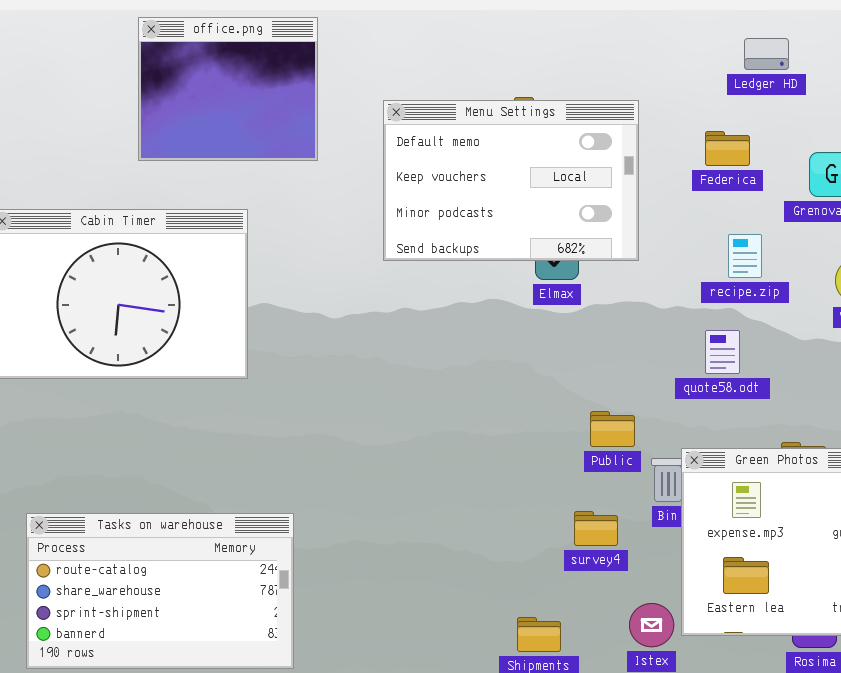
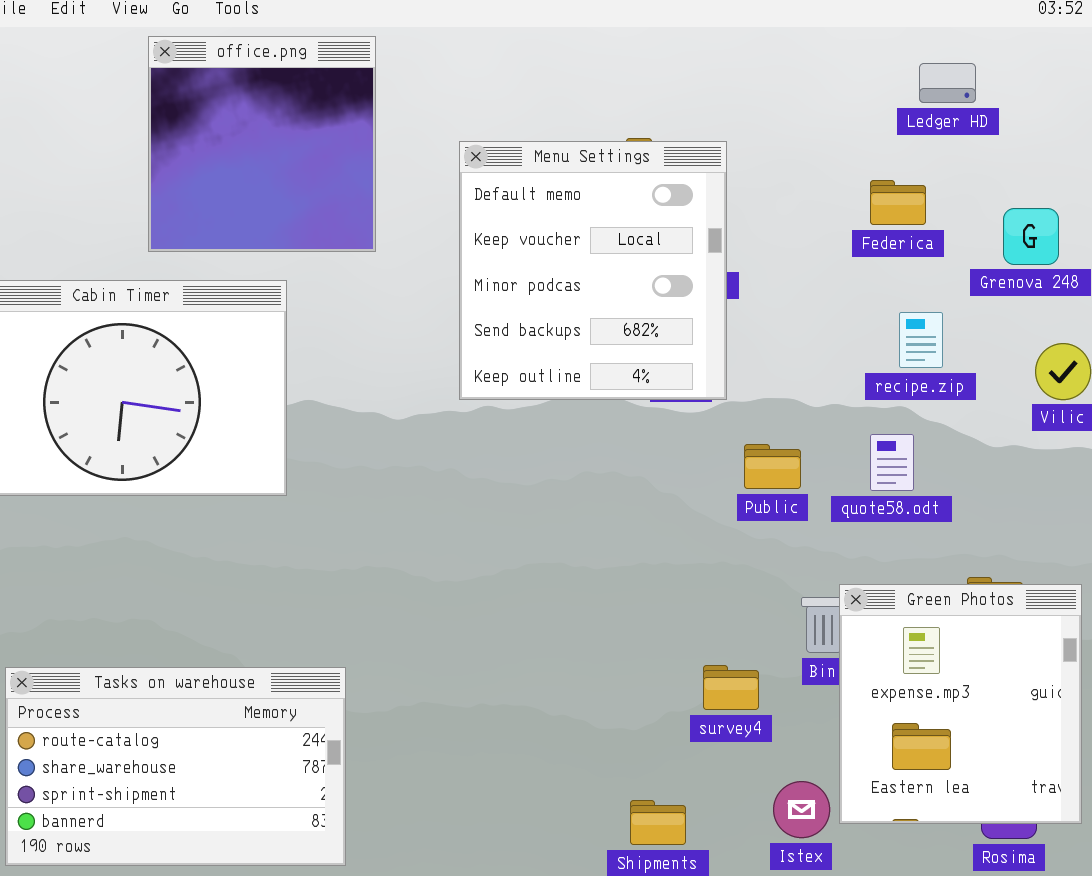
office.png: [138,17,318,161] -> [148,36,376,252], resized
Menu Settings: [383,100,639,261] -> [459,141,727,400], resized
Public: [590,411,635,447] -> [744,444,801,489], moved

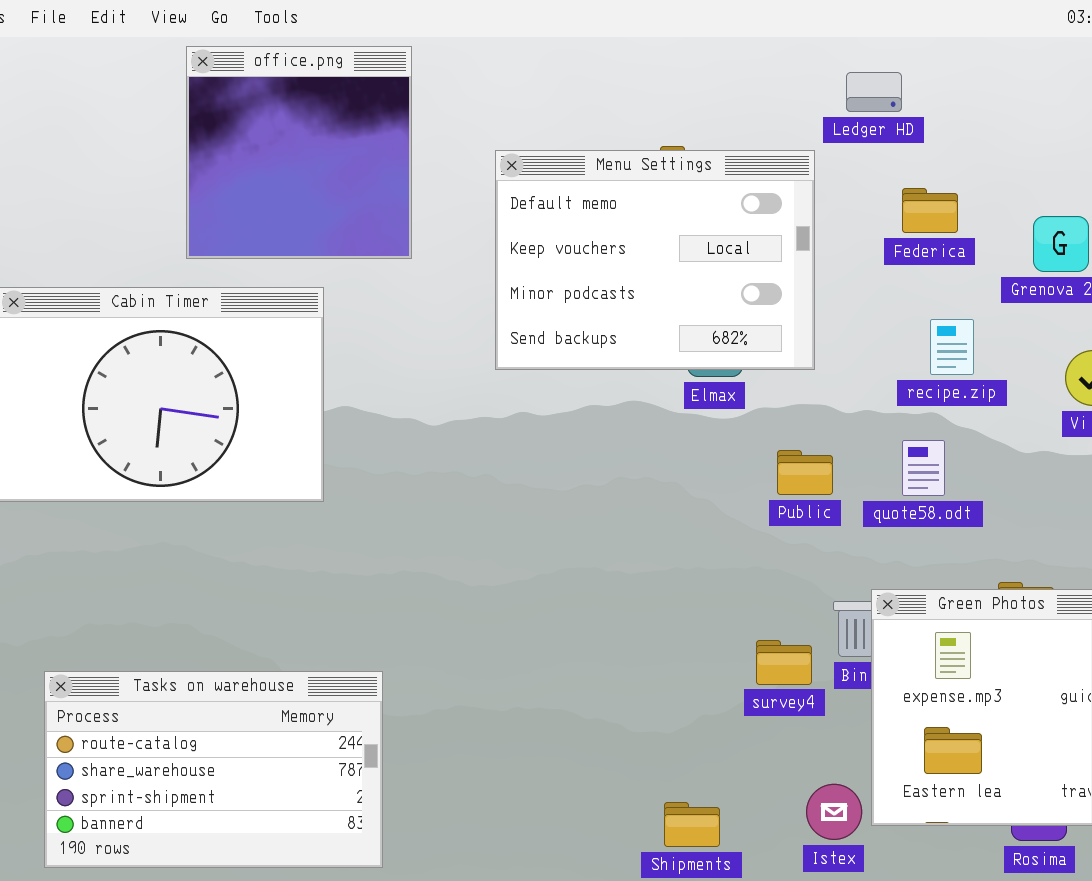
Ledger HD: [919,63,976,103] -> [846,72,902,112], moved
Menu Settings: [459,141,727,400] -> [495,150,815,370], resized
survey4: [703,665,759,710] -> [756,640,812,685], moved

